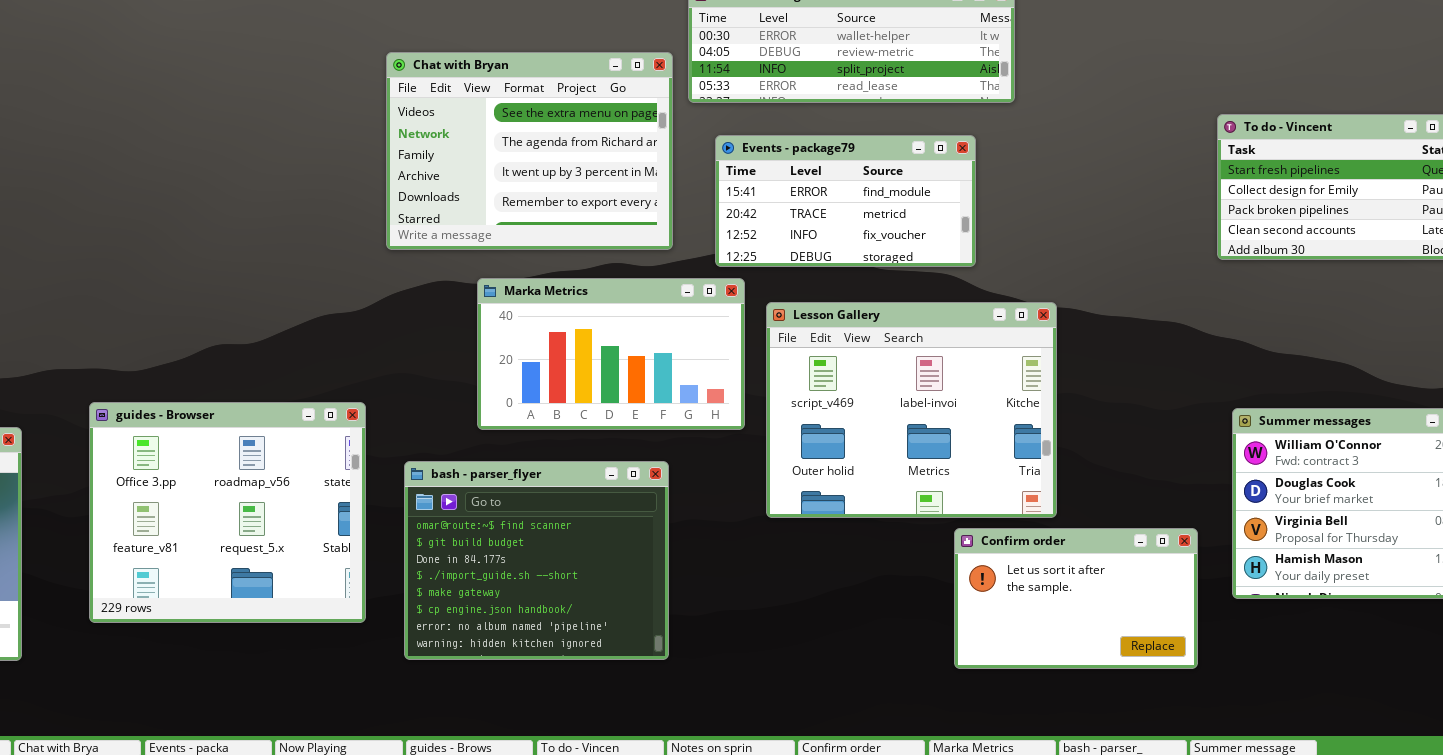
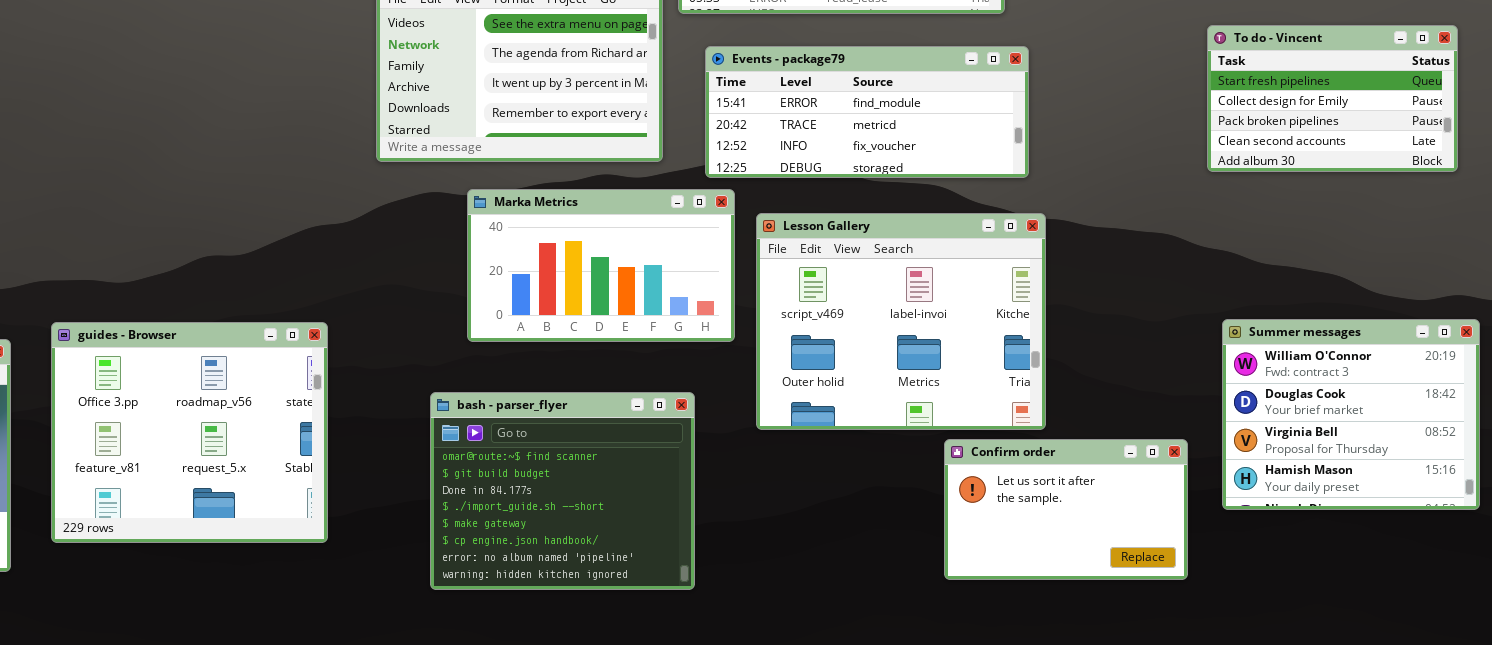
Events - package79: [715,135,976,267] -> [705,46,1029,178], resized
guides - Browser: [89,402,366,623] -> [51,322,328,543], moved
bash - parser_flyer: [404,461,669,660] -> [430,392,695,590], moved

